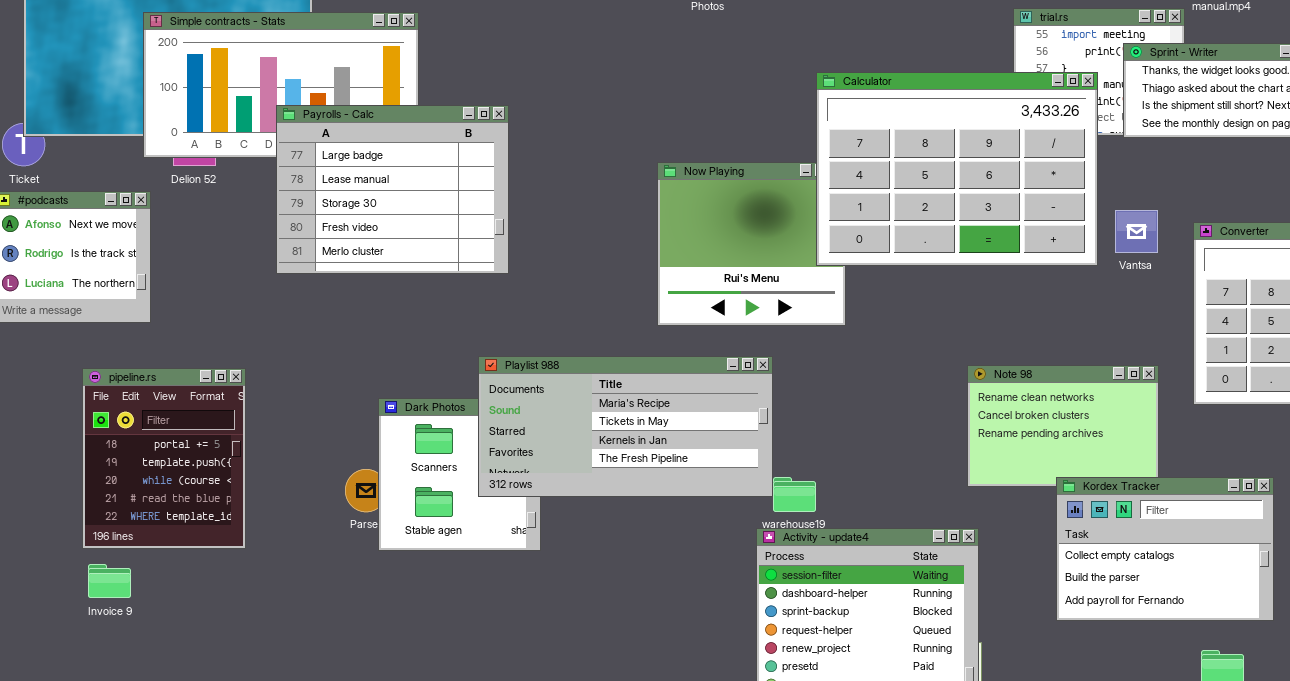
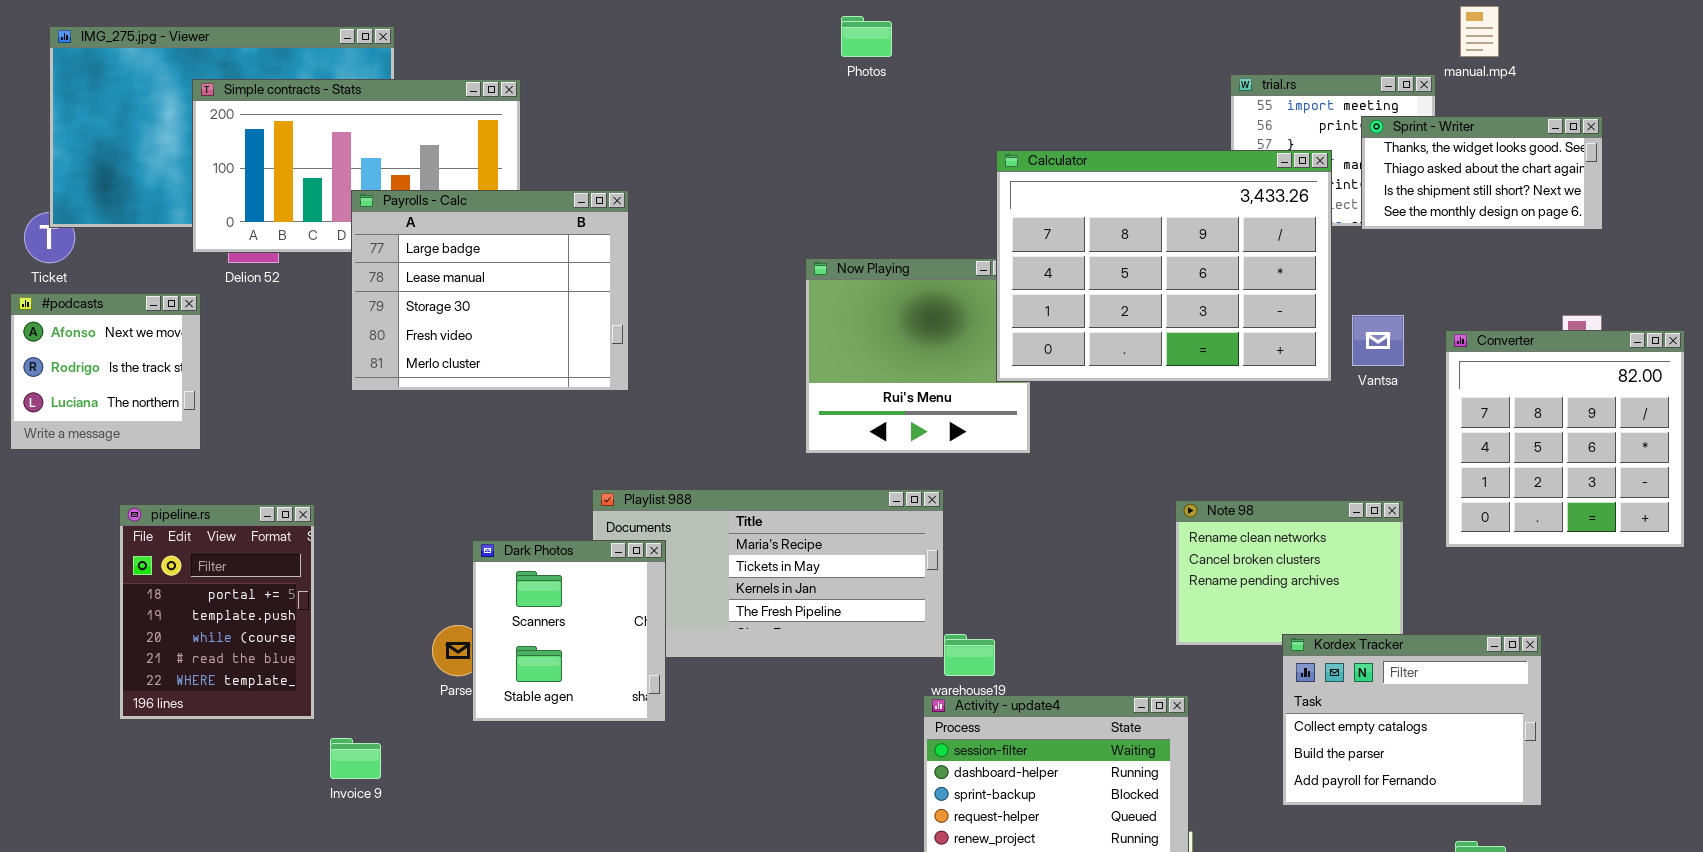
Dark Photos: [378,398,541,551] -> [472,540,666,722], raised
Invoice 9: [88,564,131,598] -> [330,738,381,779], moved

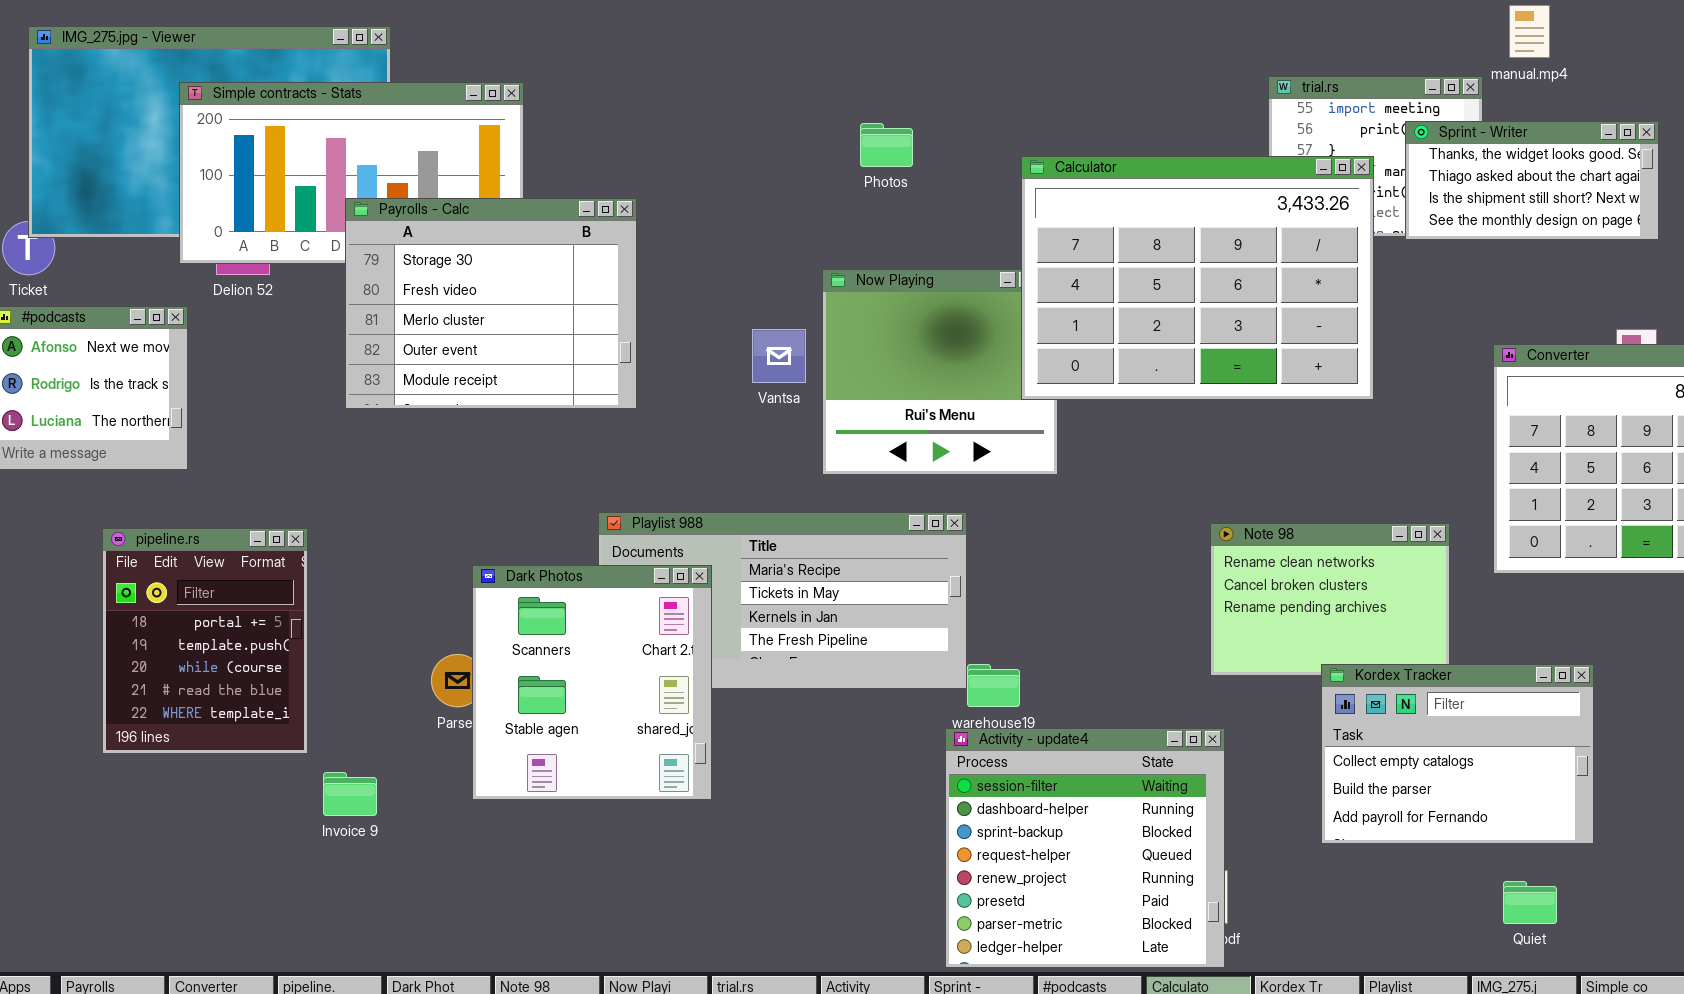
Photos: [841,16,892,57] -> [860,123,913,167], moved
Payrolls - Calc: [351,190,629,391] -> [345,198,637,409], scrolled down 2 rows
Vantsa: [1352,315,1404,366] -> [752,329,806,383], moved
Dark Photos: [472,540,666,722] -> [472,565,712,800], resized

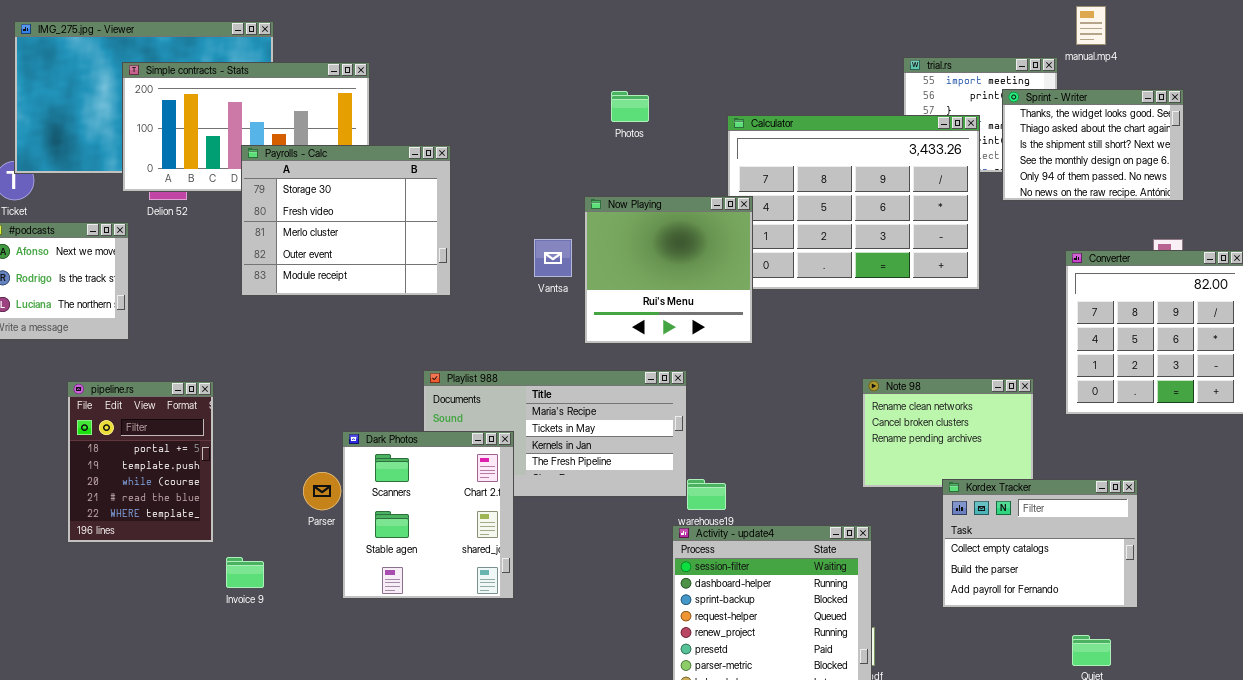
Sprint - Writer: [1405,121,1659,240] -> [1002,89,1184,201], resized
Now Playing: [822,269,1058,475] -> [584,196,753,344], raised
Dark Photos: [472,565,712,800] -> [342,431,514,599], moved

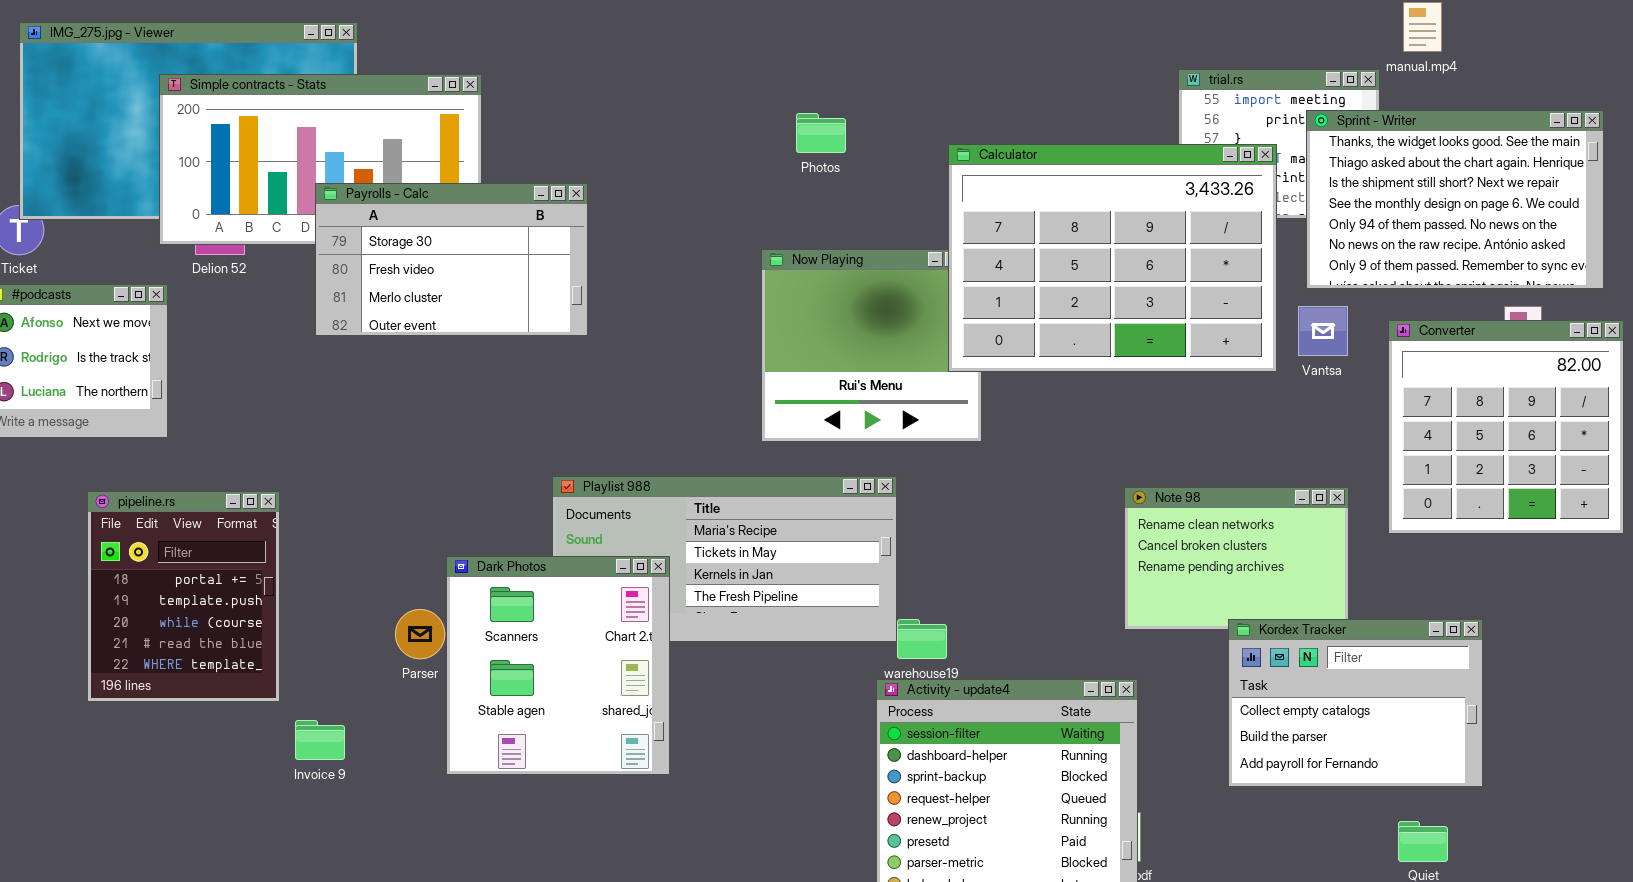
Sprint - Writer: [1002,89,1184,201] -> [1306,110,1604,289], resized
Calculator: [727,115,980,290] -> [948,144,1277,372], raised
Payrolls - Calc: [241,145,451,296] -> [315,183,588,336], resized
Vantsa: [534,239,572,277] -> [1298,306,1348,356], moved

